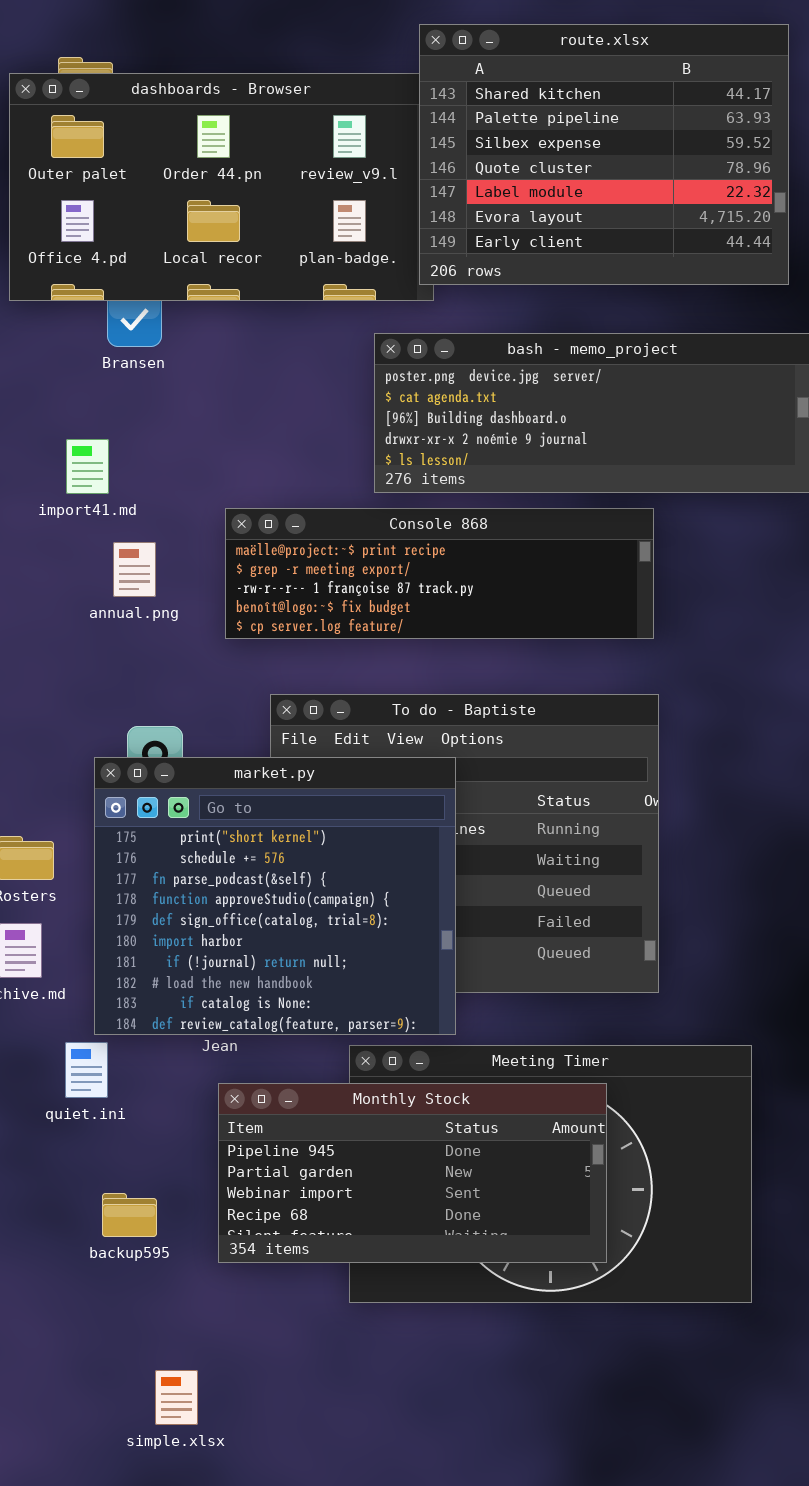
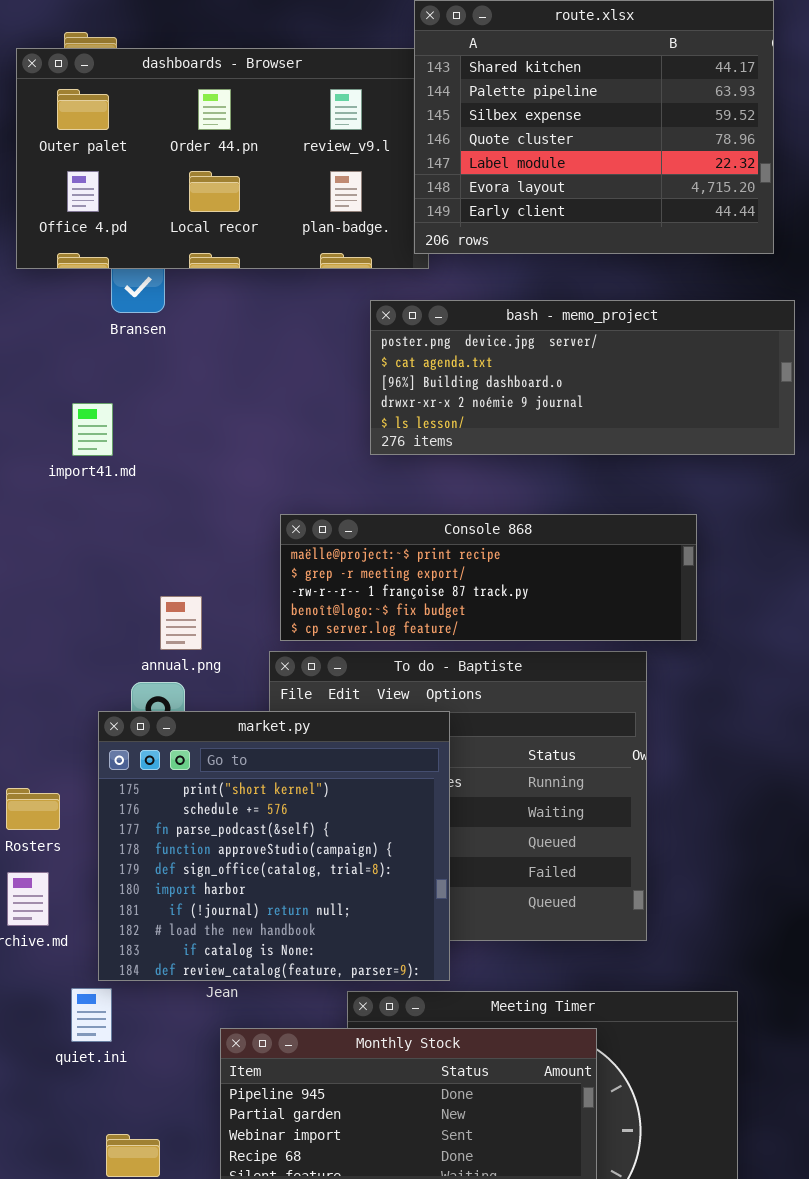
Console 868: [225,508,654,639] -> [280,514,697,641], moved
annual.png: [113,542,156,597] -> [160,596,202,650], moved

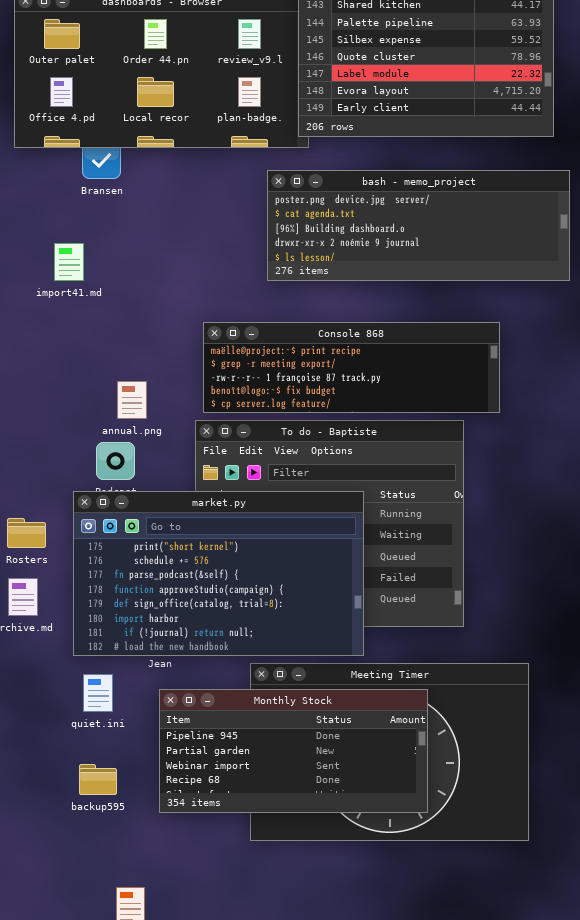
market.py: [98,711,450,981] -> [73,491,364,656], resized
quiet.ini: [71,988,112,1042] -> [83,674,113,712], moved

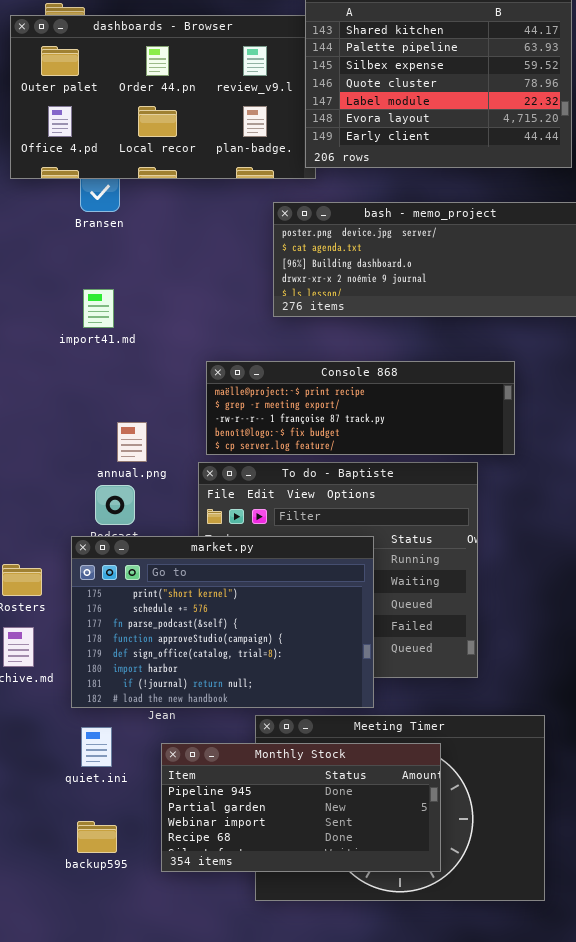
import41.md: [54,243,84,281] -> [83,289,114,328], moved

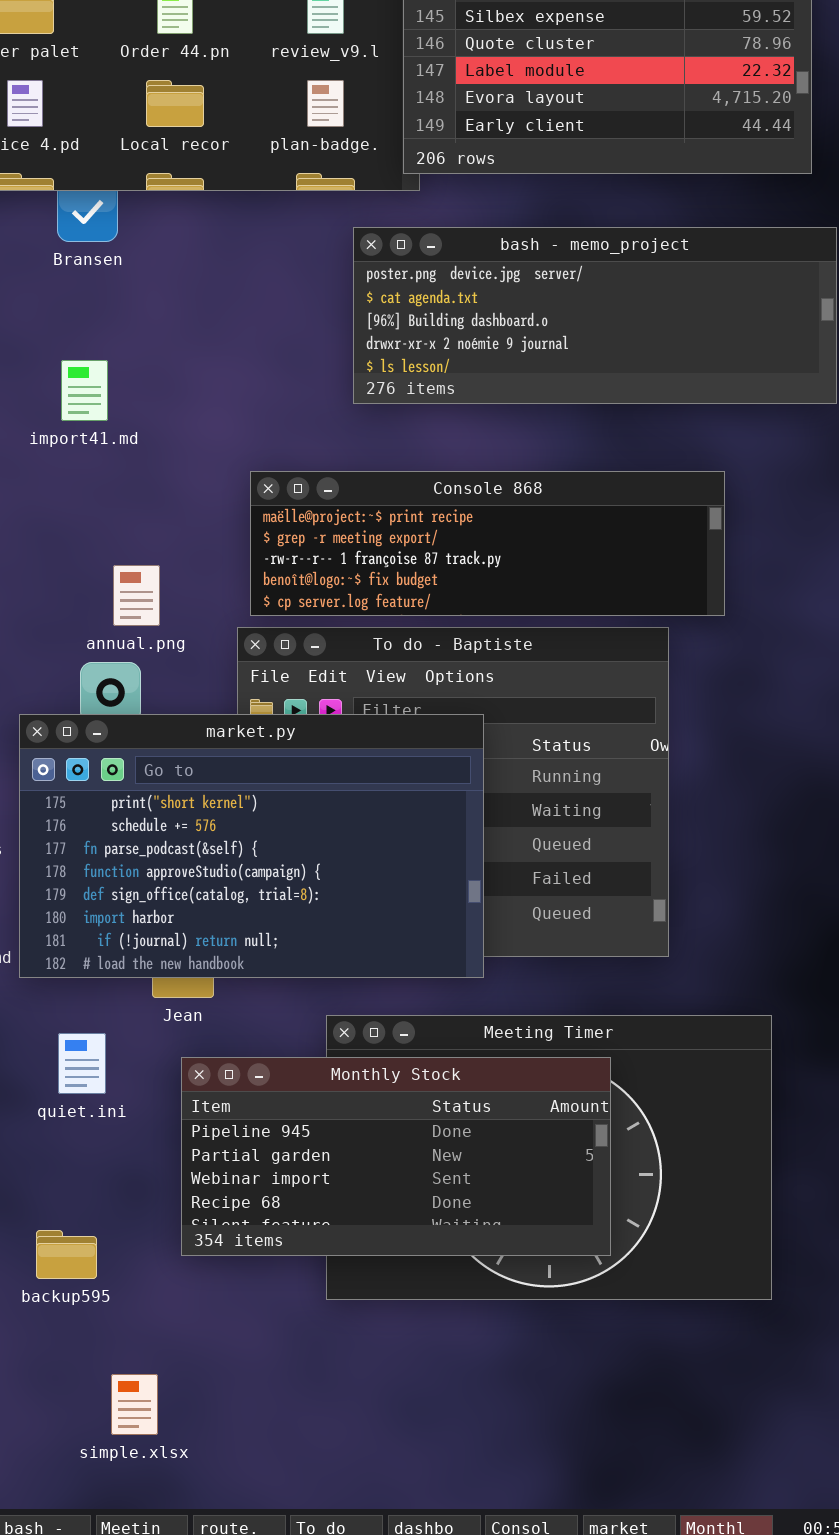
market.py: [71,536,374,708] -> [19,714,484,978], moved
backup595: [77,821,117,853] -> [36,1230,97,1279], moved

